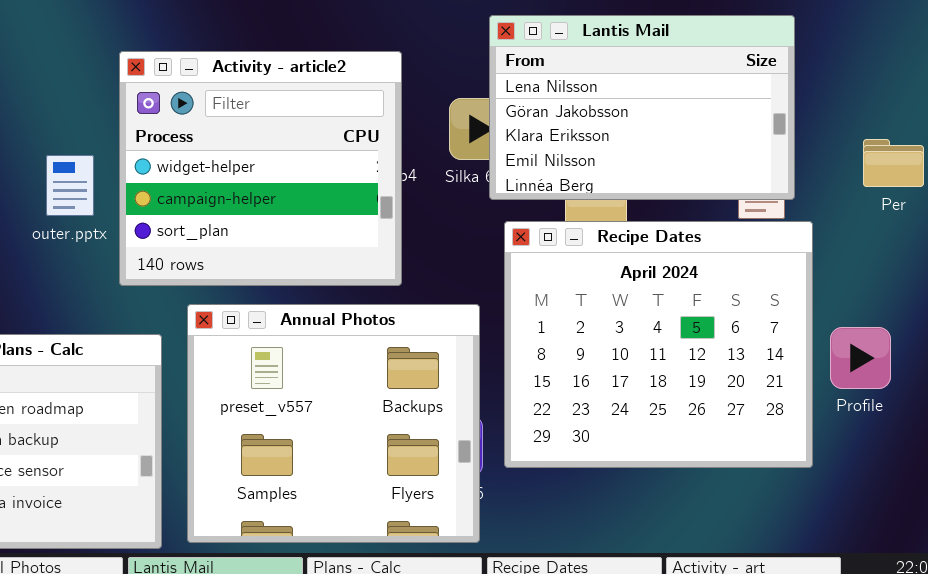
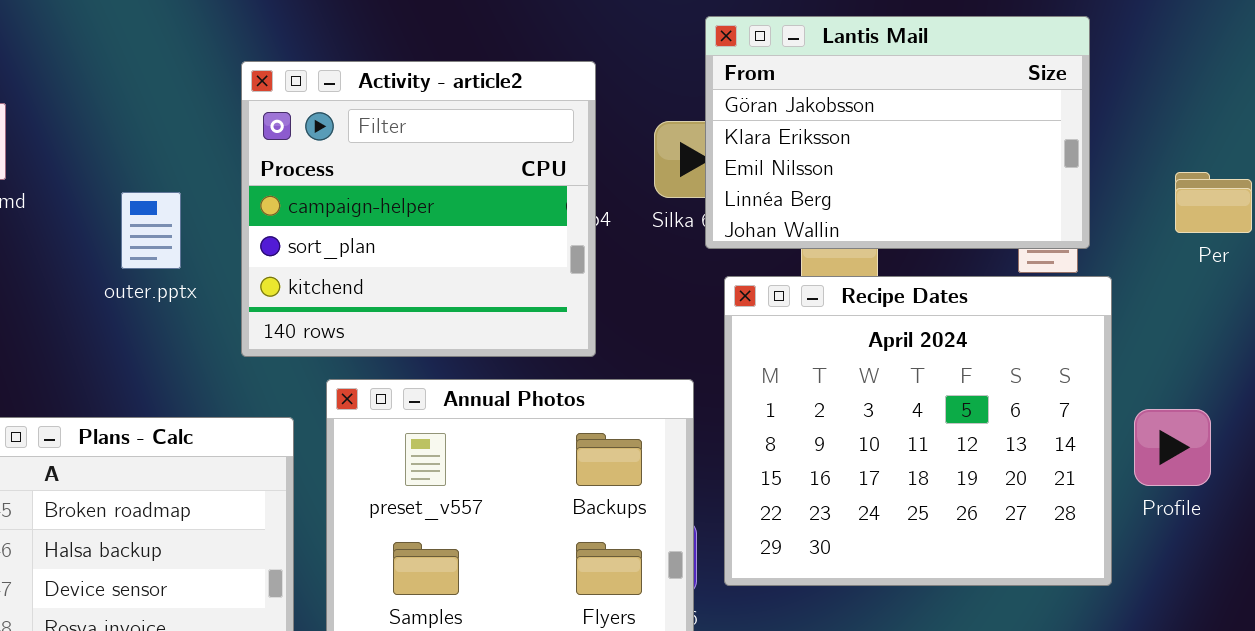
Lantis Mail: [489,15,795,200] -> [705,16,1090,249], scrolled down 1 row
Activity - article2: [119,51,402,286] -> [241,61,596,357], scrolled down 1 row
outer.pptx: [46,155,94,216] -> [121,192,181,269], moved

